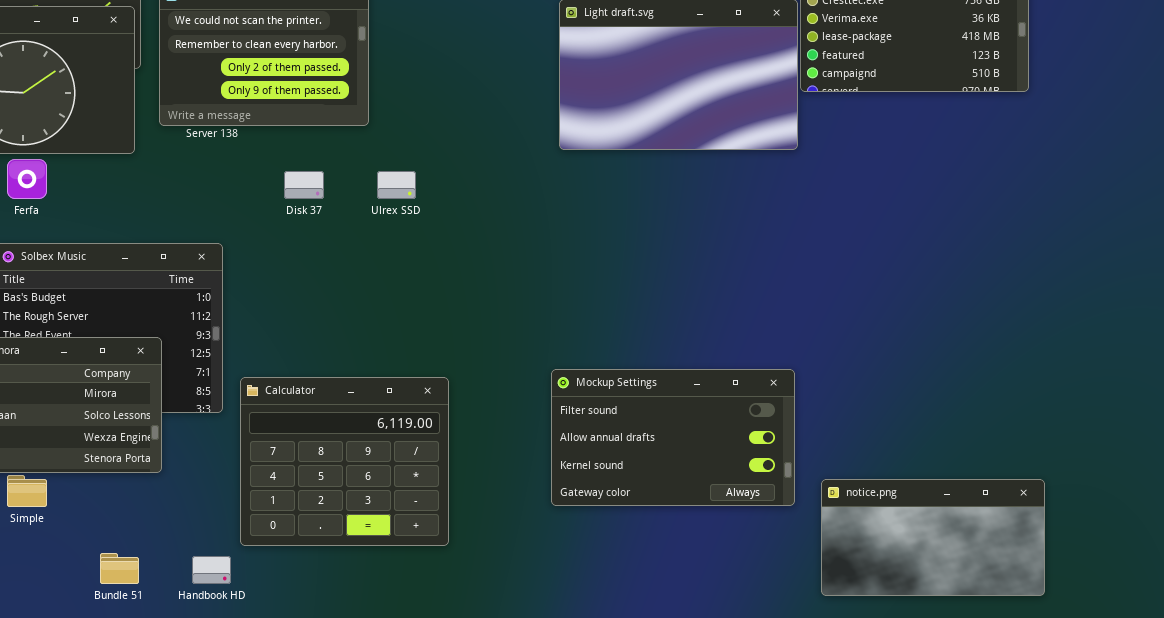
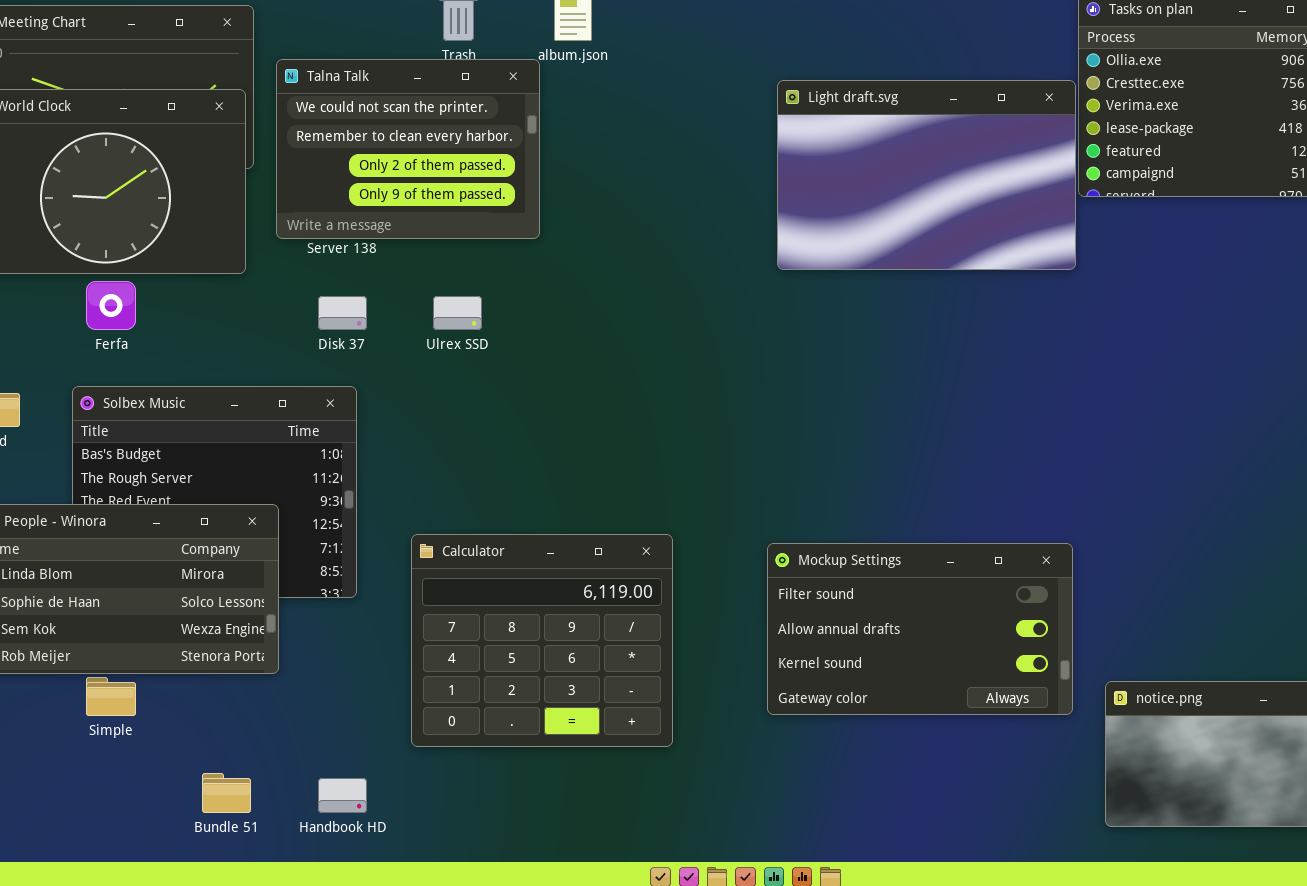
Disk 37: [284,171,324,199] -> [318,296,367,330], moved
Ulrex SSD: [377,171,416,199] -> [433,296,482,330], moved
Calculator: [240,377,449,546] -> [411,534,673,747], moved

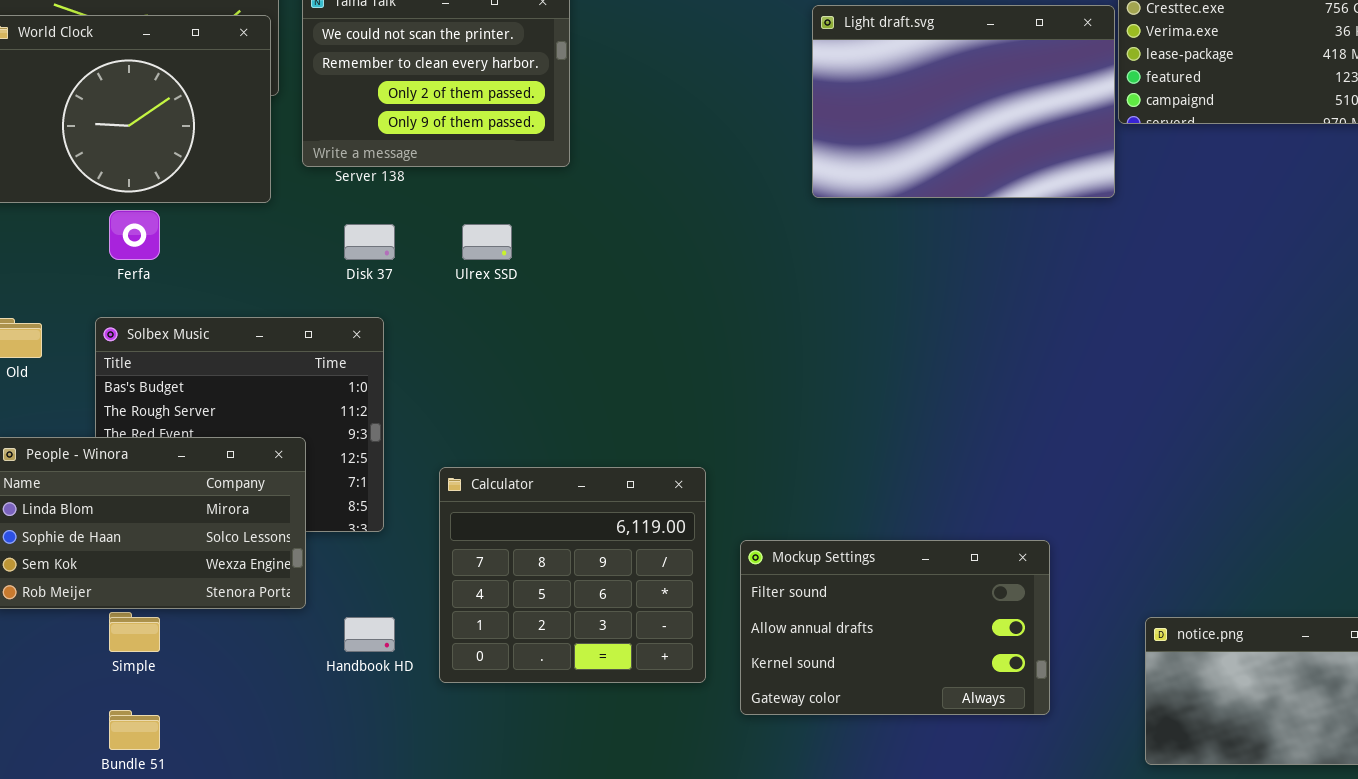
Mockup Settings: [767,543,1073,715] -> [740,540,1050,715], moved
Bundle 51: [202,773,251,813] -> [109,710,160,750], moved
Handbook HD: [318,778,367,813] -> [344,617,395,652], moved

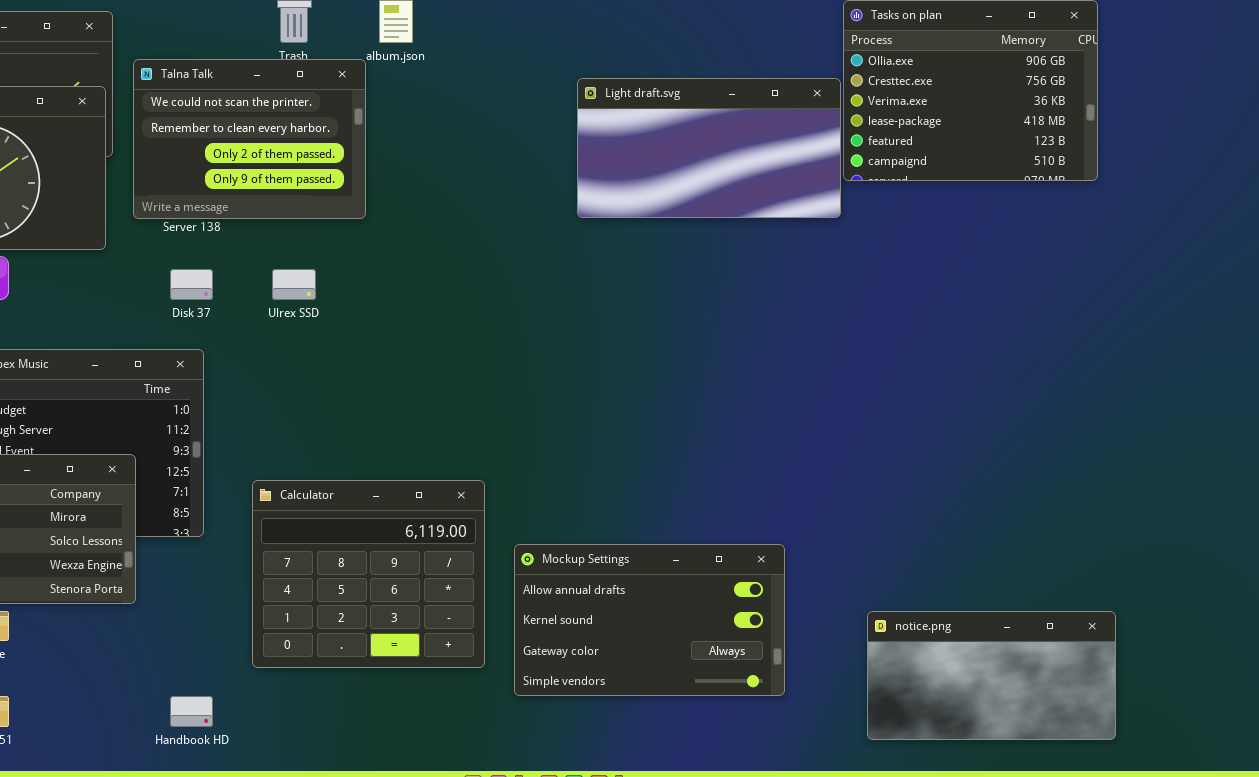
Light draft.svg: [812,5,1115,198] -> [577,78,841,218], resized
Mockup Settings: [740,540,1050,715] -> [514,544,785,696], scrolled down 1 row
Handbook HD: [344,617,395,652] -> [170,696,213,727], moved

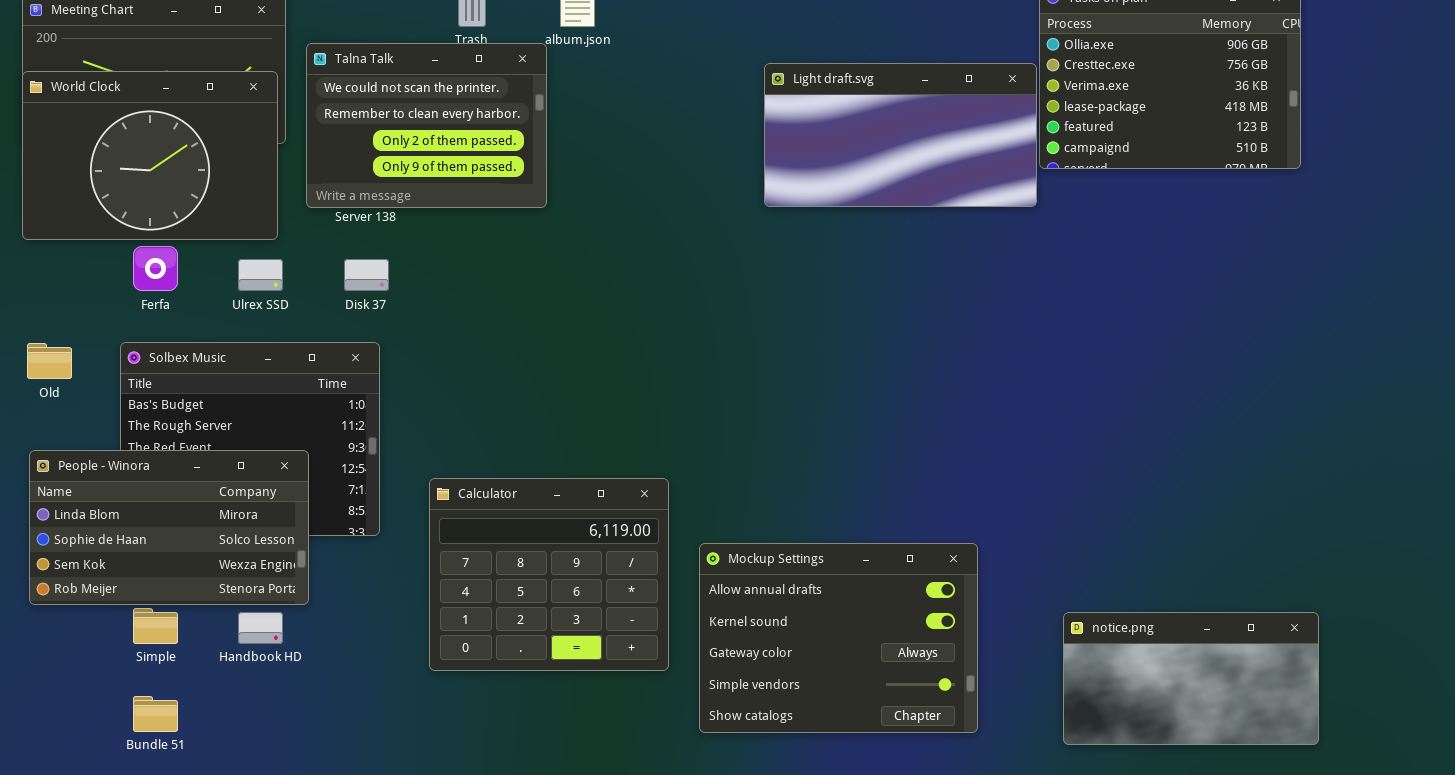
Ulrex SSD: [272,269,316,300] -> [238,259,283,291], moved
Mockup Settings: [514,544,785,696] -> [699,543,978,733], resized
Handbook HD: [170,696,213,727] -> [238,612,283,644], moved

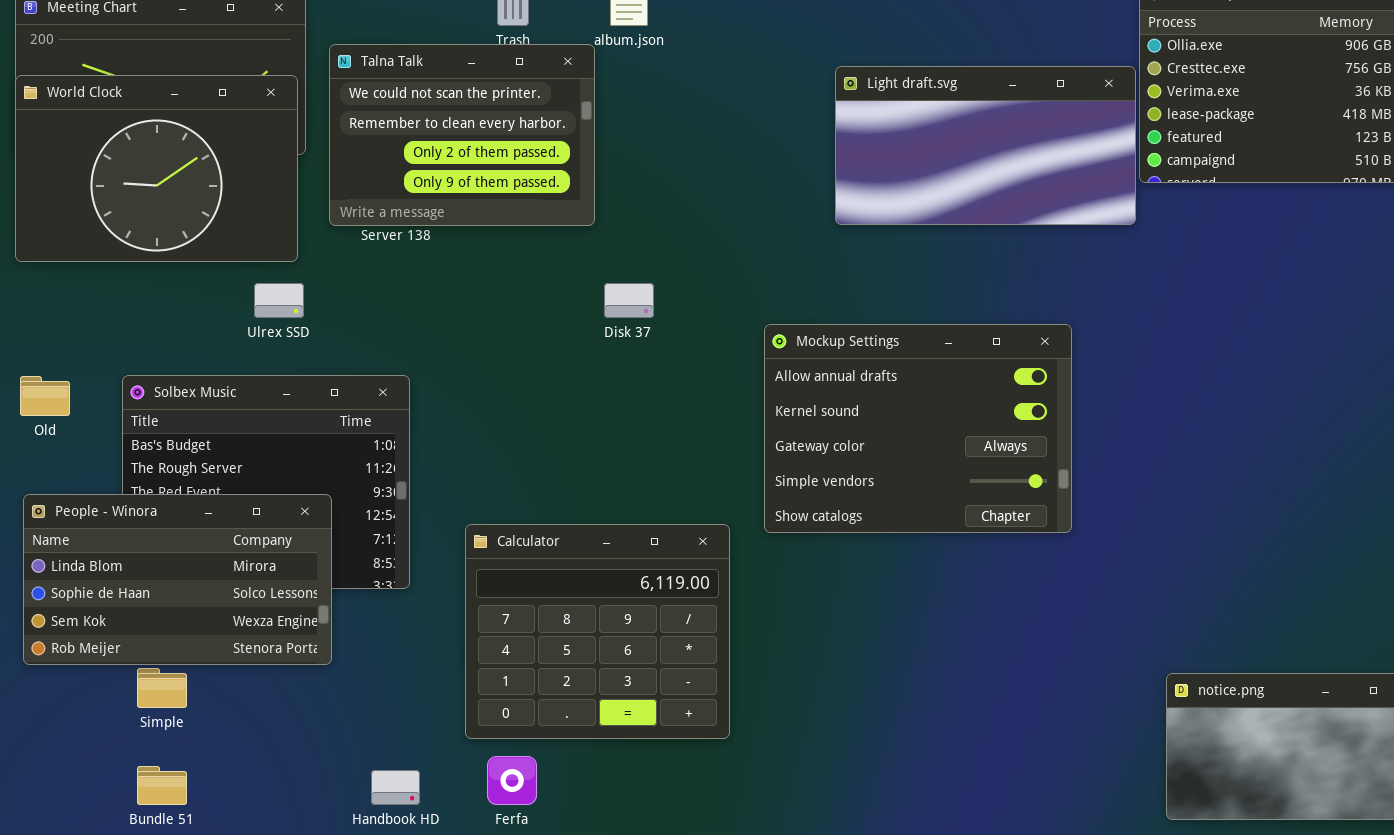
Ferfa: [133,246,178,291] -> [487,756,537,805], moved
Disk 37: [344,259,389,291] -> [604,283,654,318], moved
Mockup Settings: [699,543,978,733] -> [764,324,1072,533], moved
Handbook HD: [238,612,283,644] -> [371,770,420,805], moved

